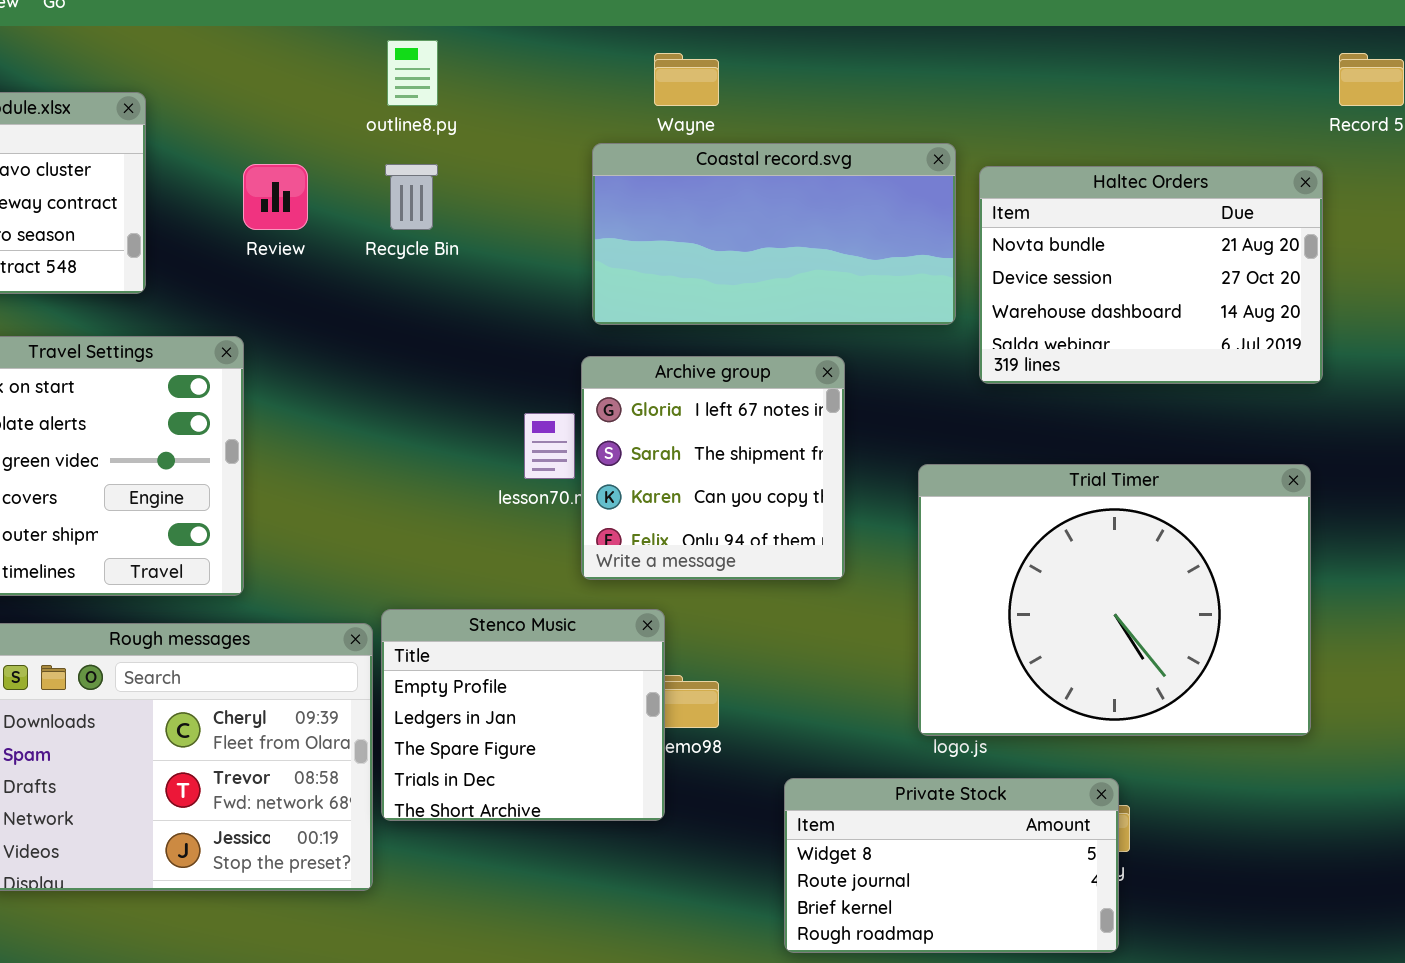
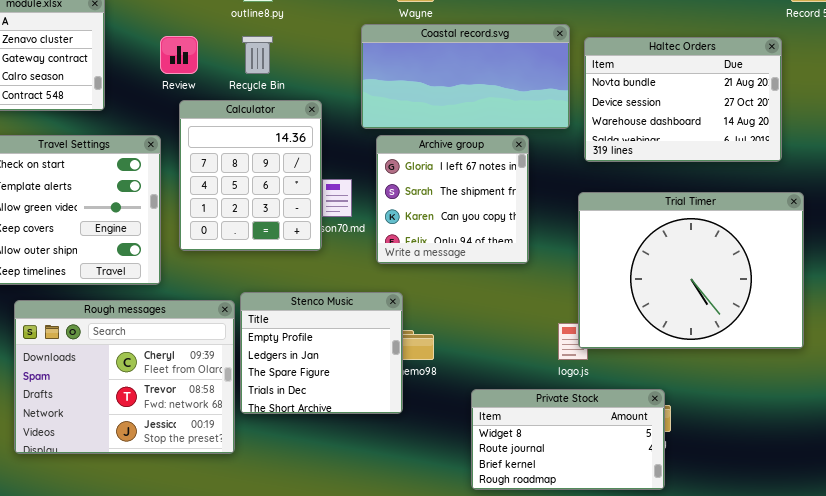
Calculator: none -> [179,100,322,251], opened
Archive group: [581,356,845,580] -> [376,135,529,264], moved
Trial Timer: [918,464,1311,736] -> [578,192,804,349], moved

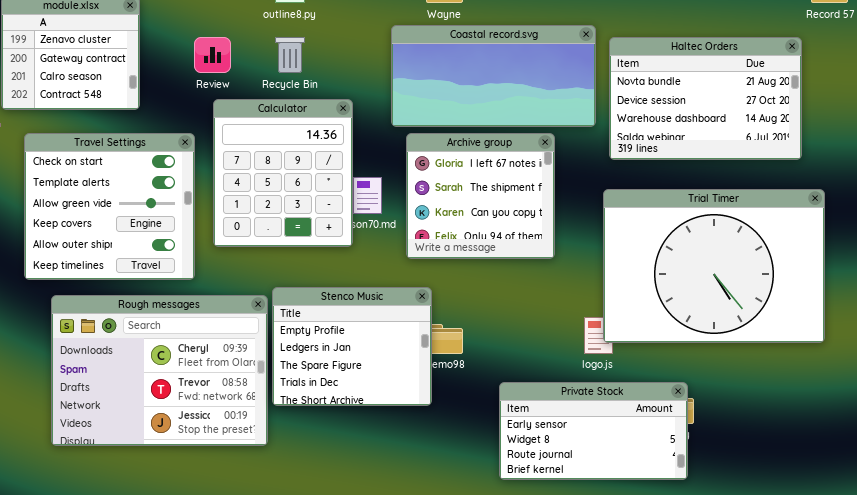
Private Stock: [471,389,665,490] -> [499,382,688,480], scrolled up 1 row

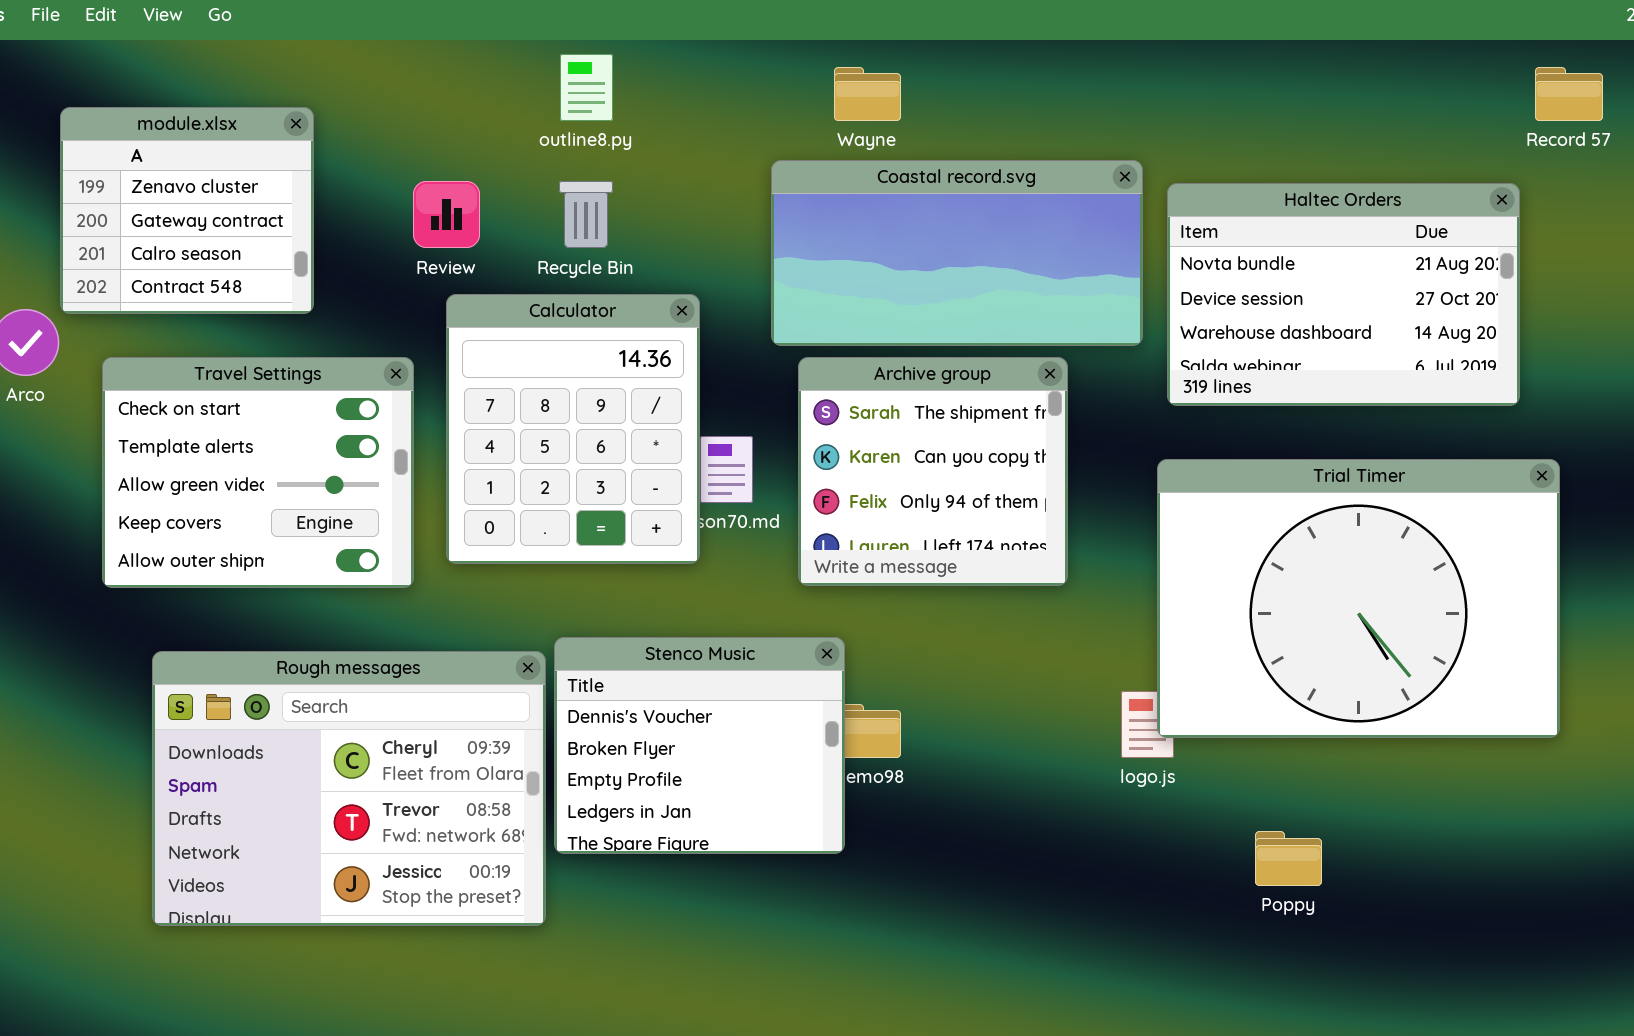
Travel Settings: [24,133,195,280] -> [102,357,414,588], resized
Archive group: [406,133,555,259] -> [798,357,1068,586], scrolled down 1 row
Stenco Music: [272,287,432,406] -> [554,637,845,854], scrolled up 2 rows
Private Stock: [499,382,688,480] -> none, closed

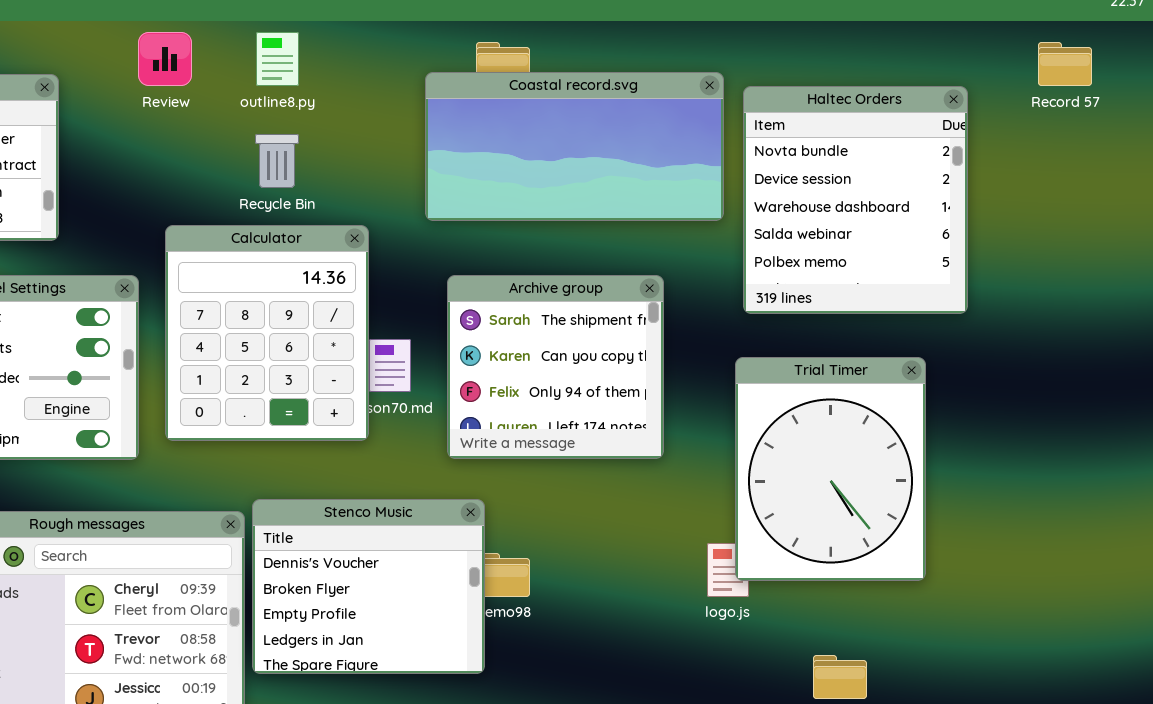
Coastal record.svg: [771,160,1143,346] -> [425,72,724,221], moved
Review: [413,181,480,248] -> [138,32,192,86], moved
Haltec Orders: [1167,183,1520,406] -> [743,86,968,314], resized
Trial Timer: [1157,459,1560,738] -> [735,357,926,581], resized

